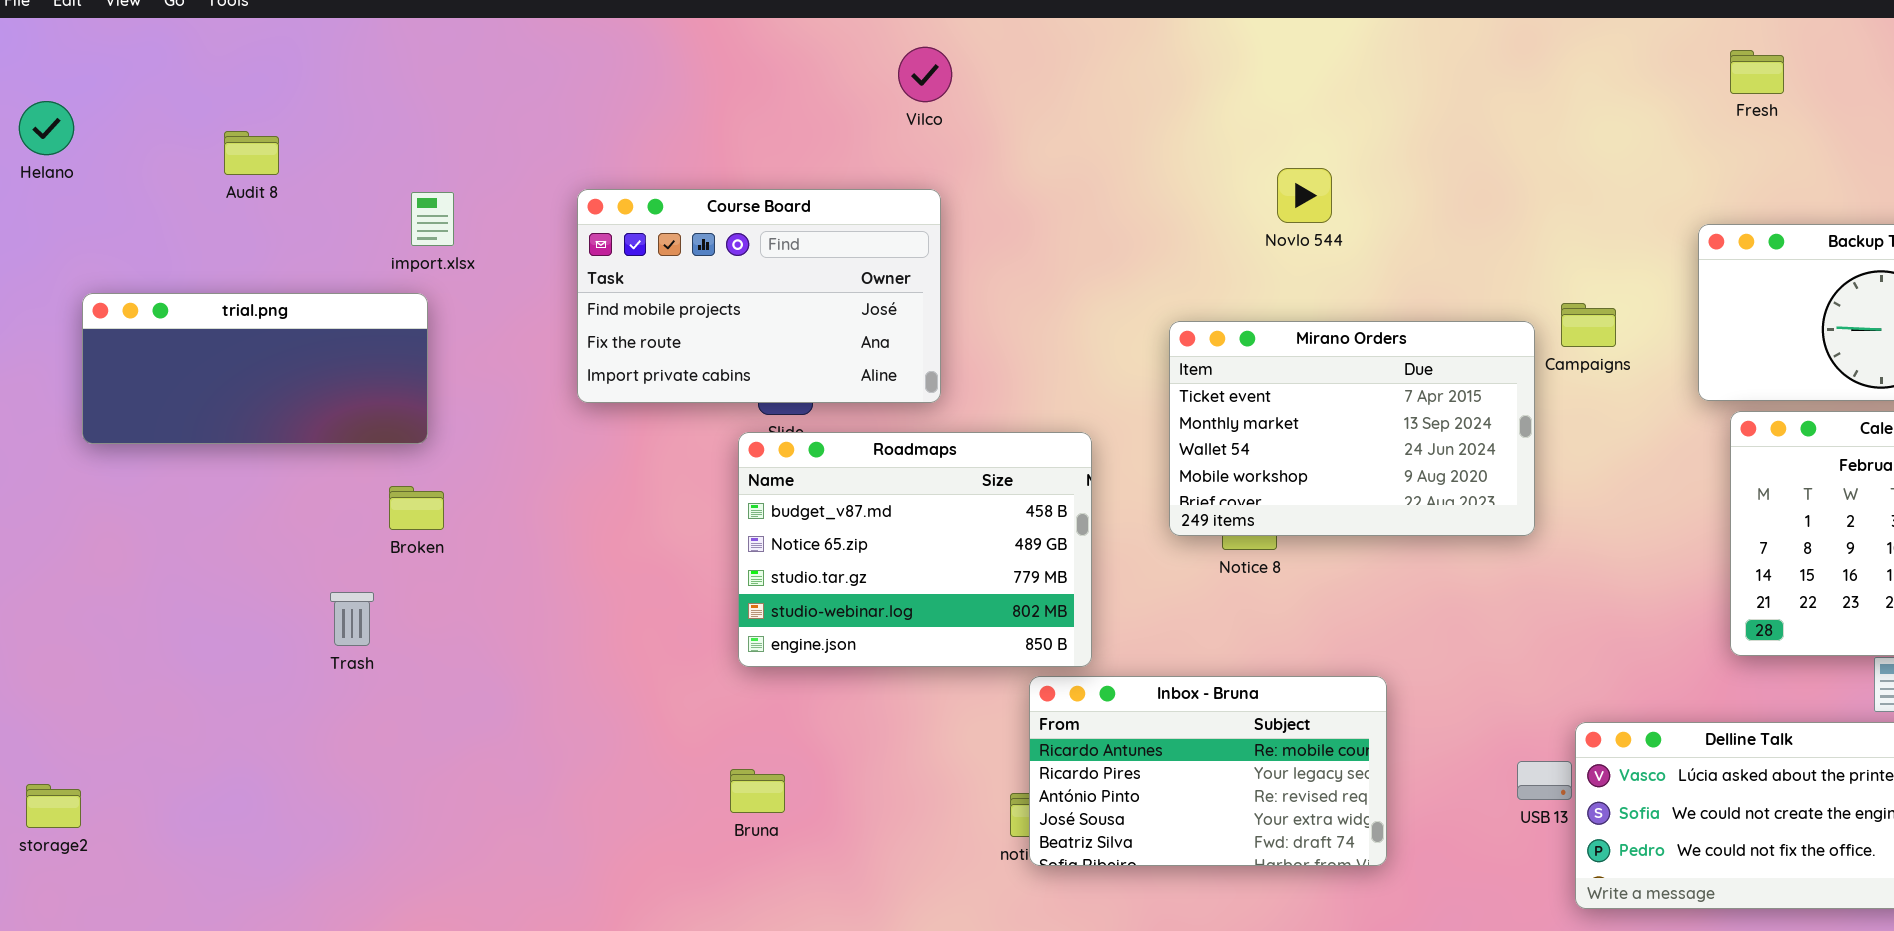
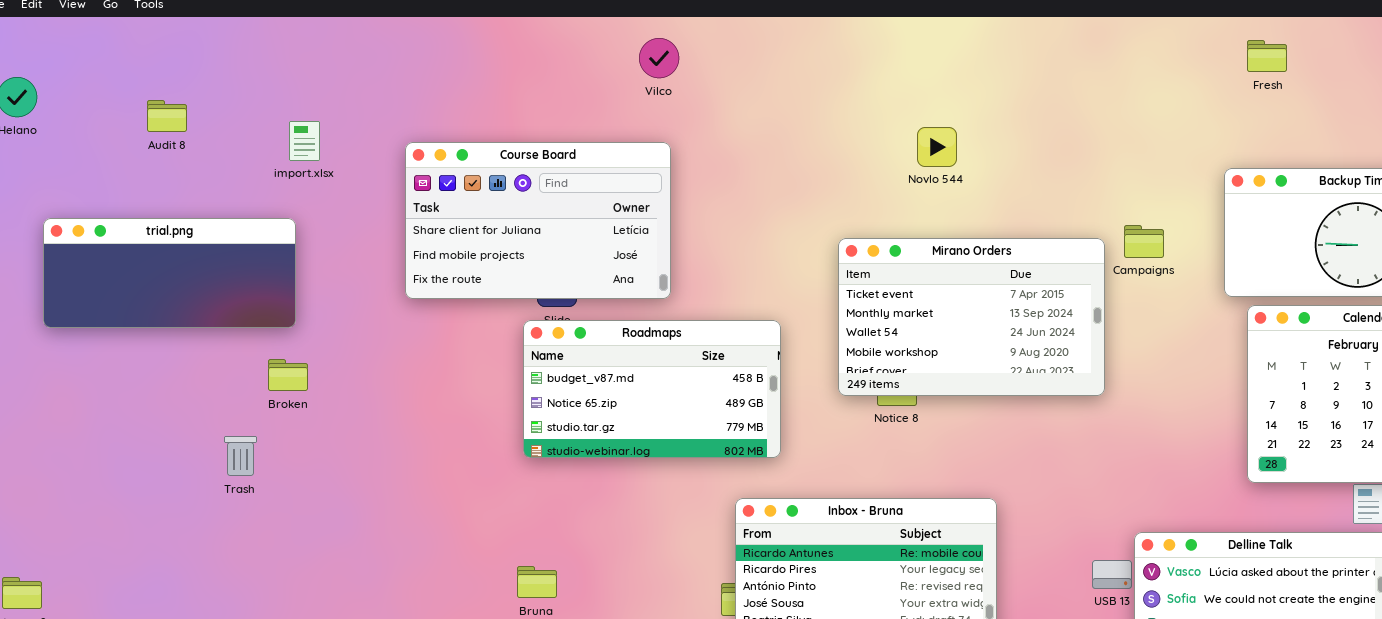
Course Board: [577,189,941,403] -> [405,142,671,299], scrolled up 1 row
import.xlsx: [411,192,454,246] -> [289,121,320,161], moved
Roadmaps: [738,432,1092,667] -> [523,320,781,458], resized

